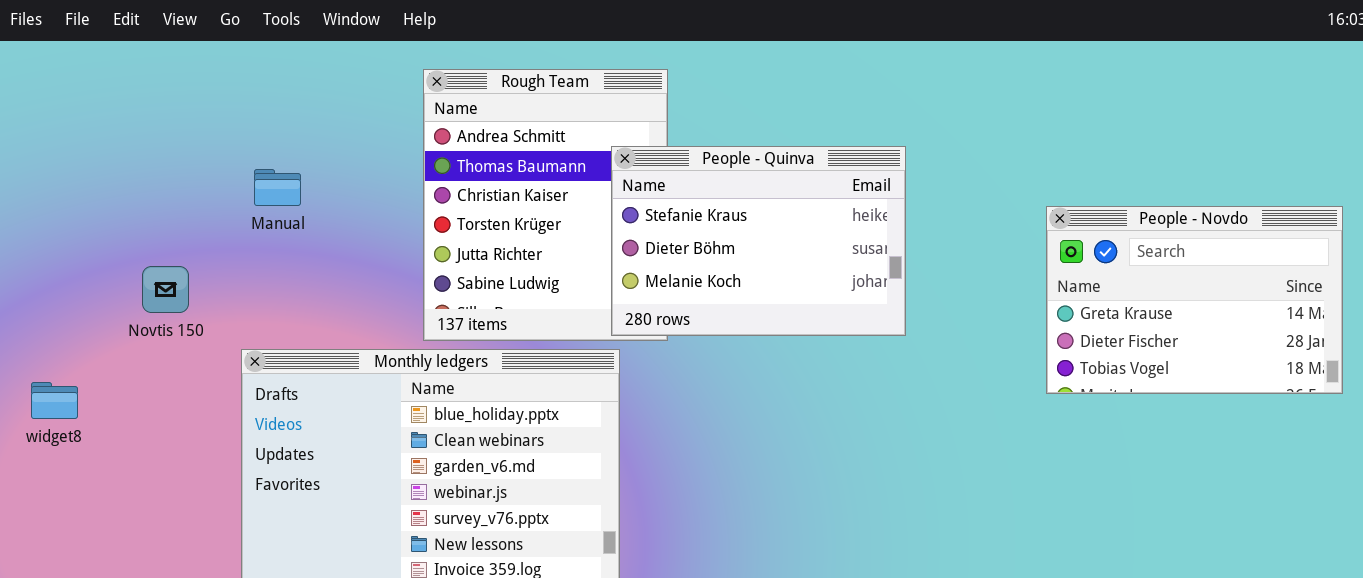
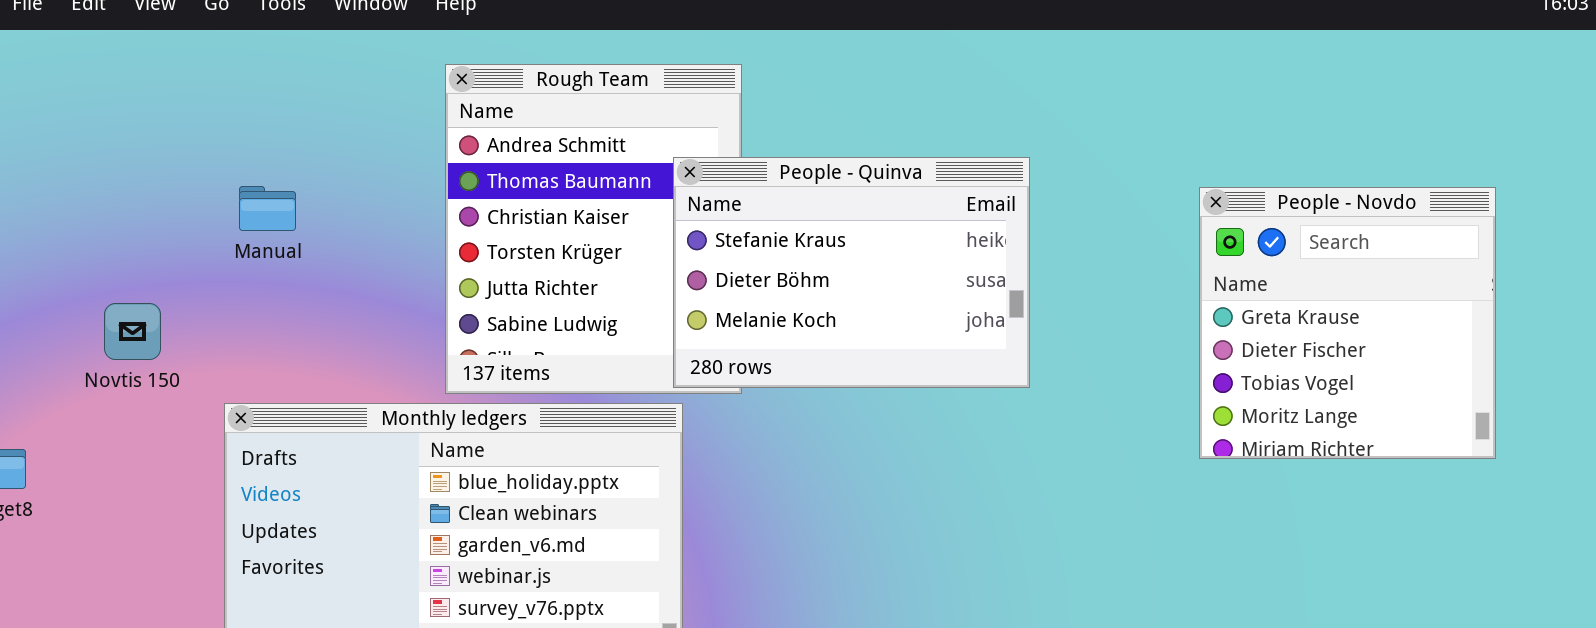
People - Novdo: [1046,206,1343,394] -> [1199,187,1496,459], resized

